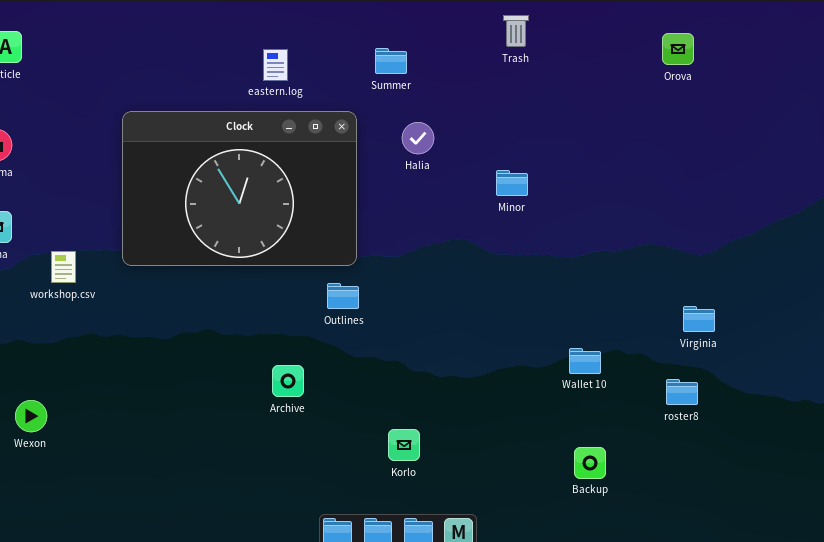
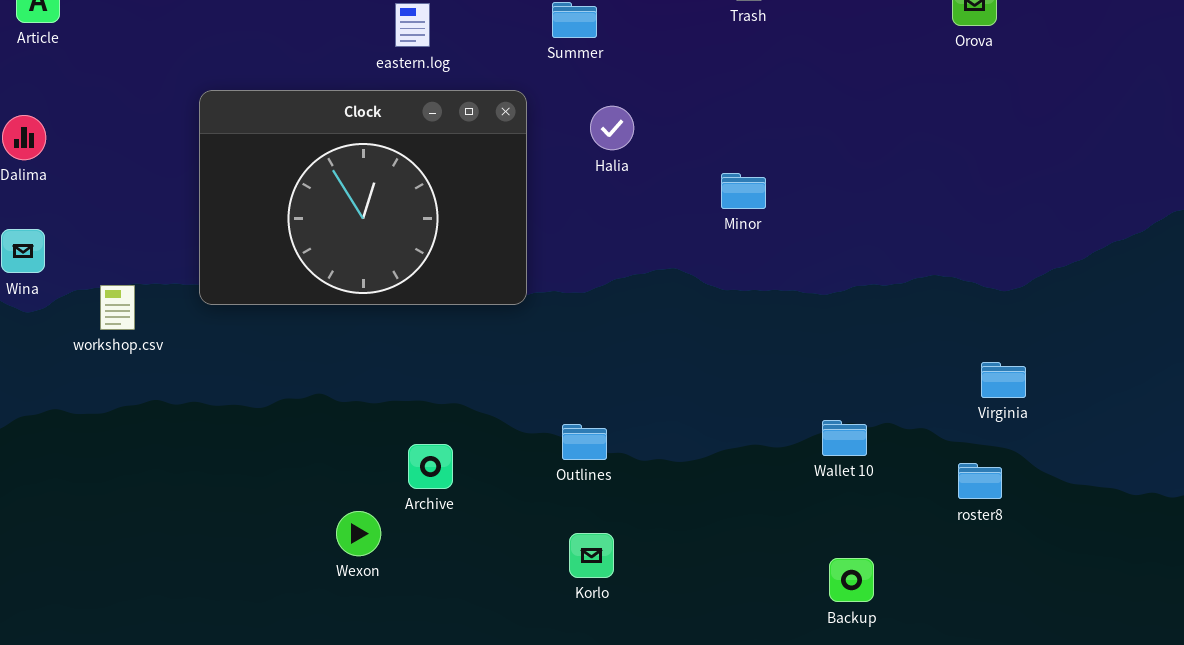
Outlines: [327,283,359,309] -> [562,424,607,460], moved
Wexon: [15,400,47,432] -> [336,511,381,556], moved

